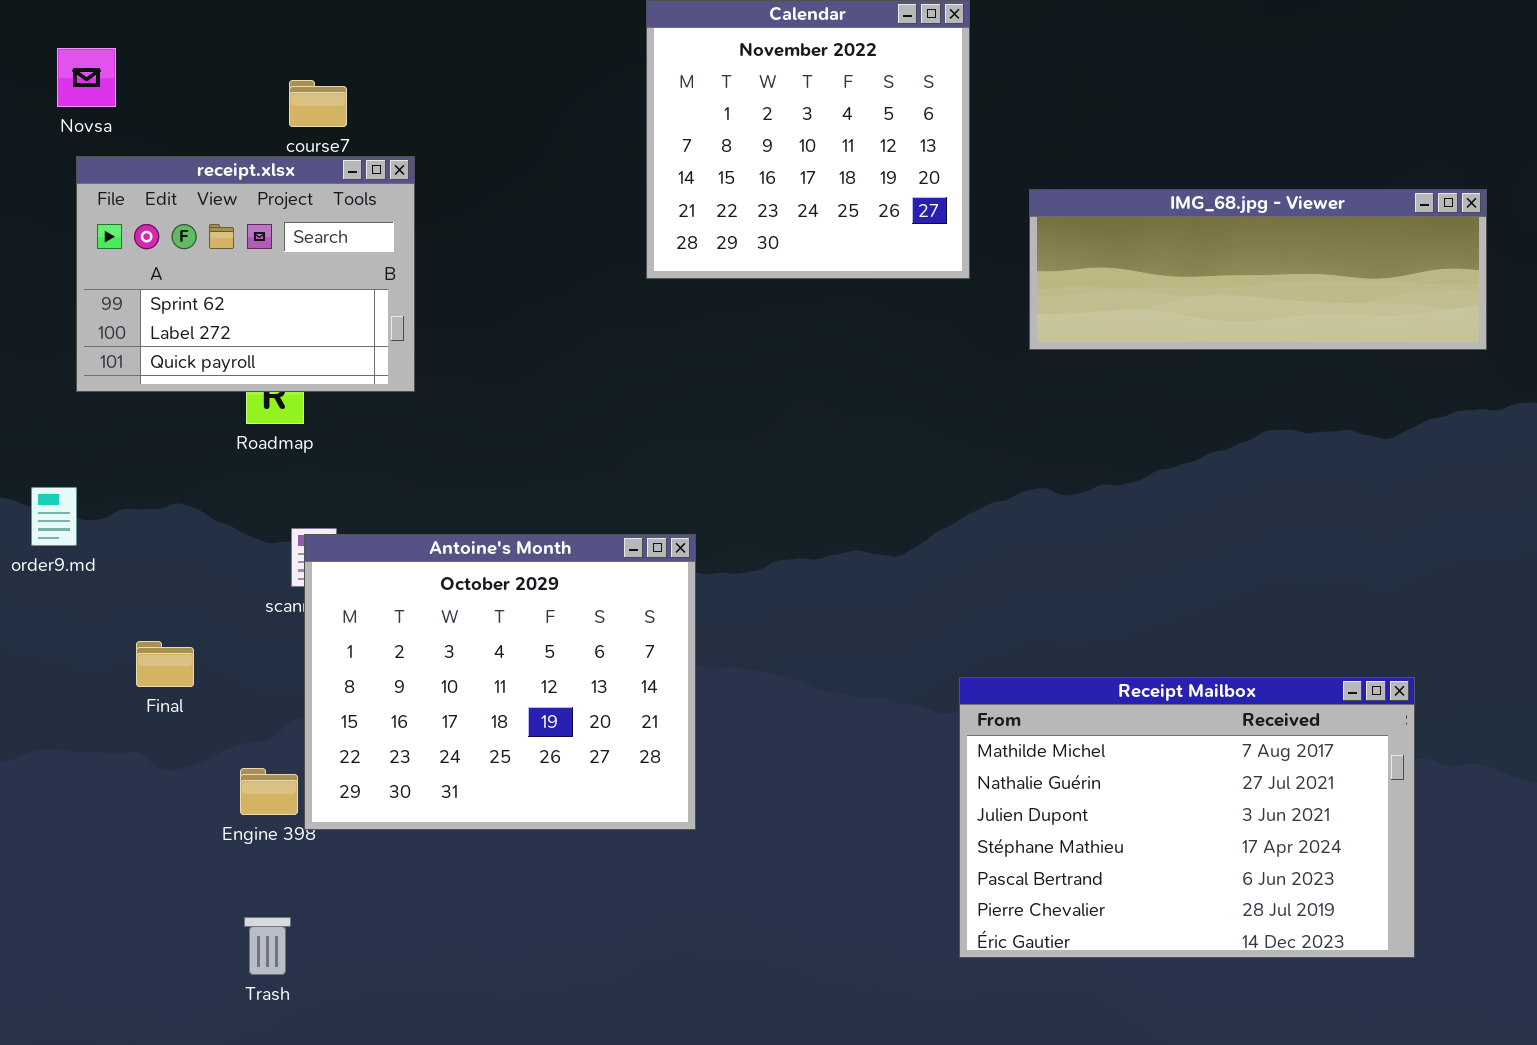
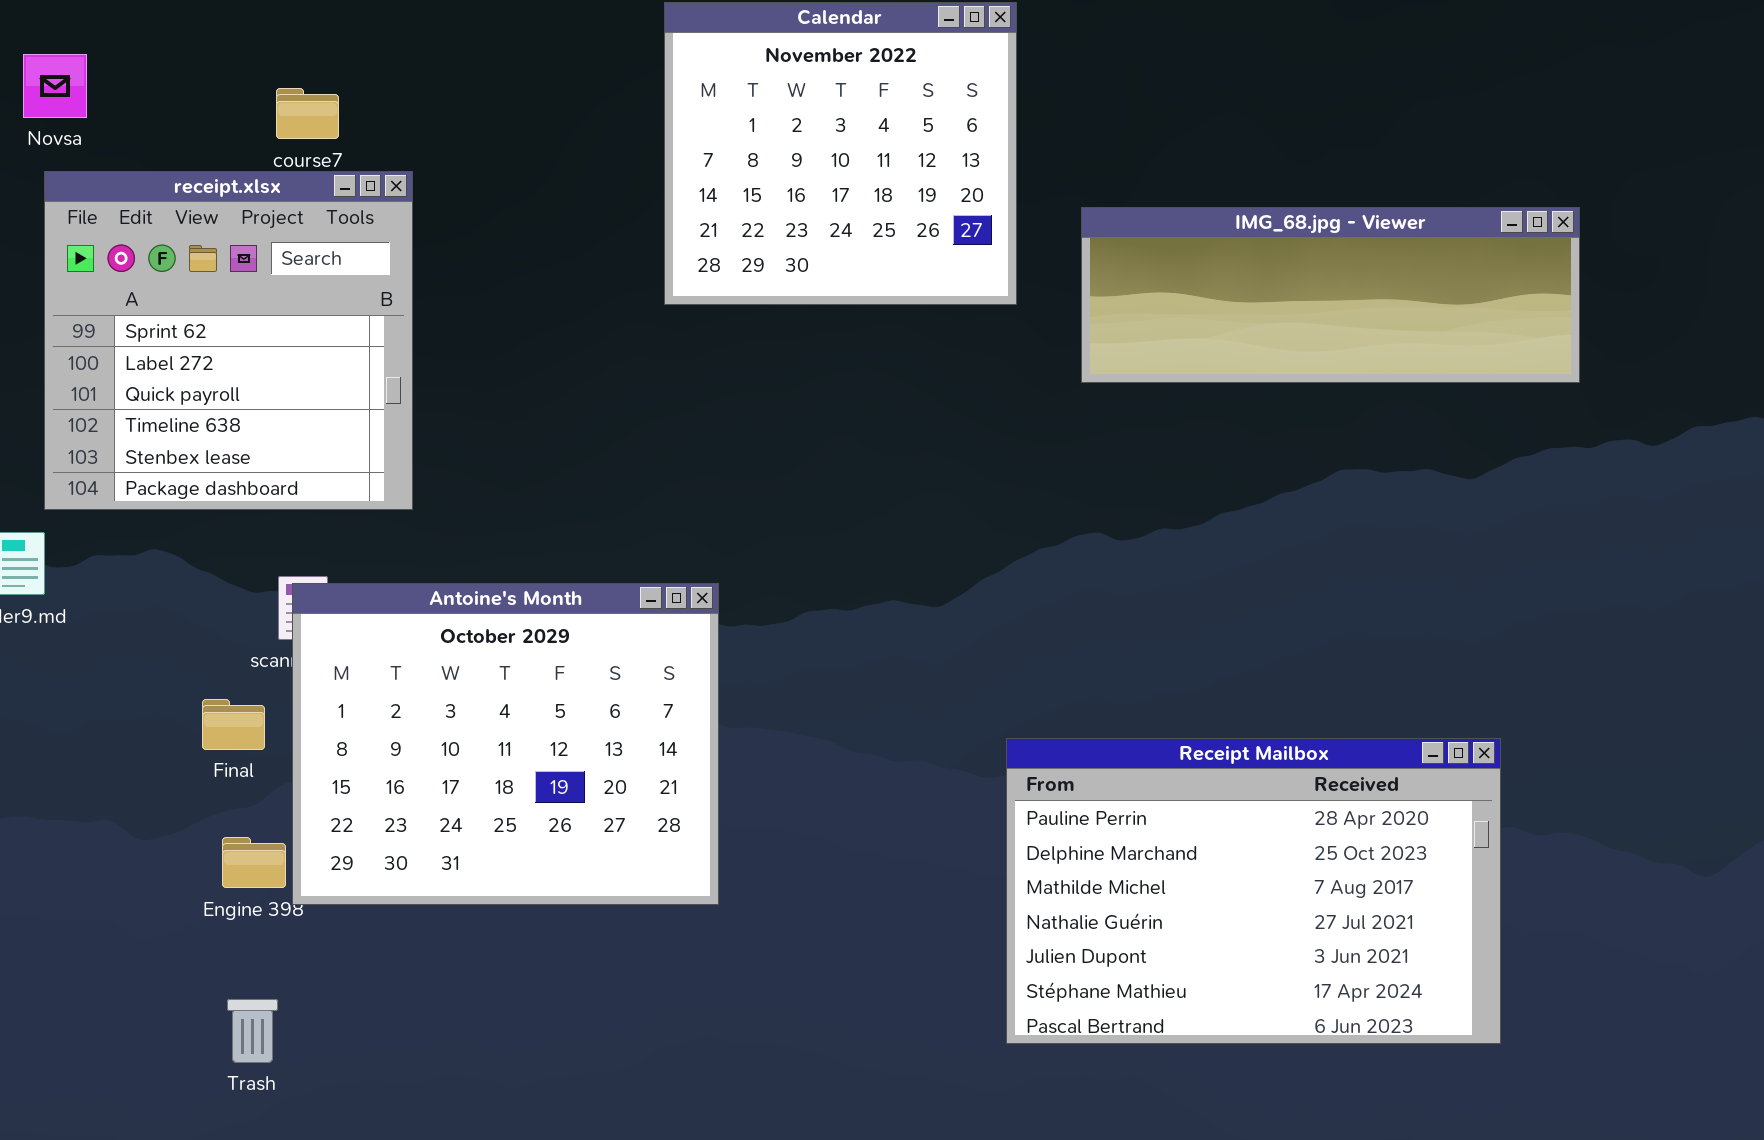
receipt.xlsx: [76,156,415,392] -> [44,171,413,510], resized
Final: [136,641,194,687] -> [202,699,265,750], moved
Receipt Mailbox: [959,677,1415,958] -> [1006,738,1501,1044], scrolled up 2 rows

